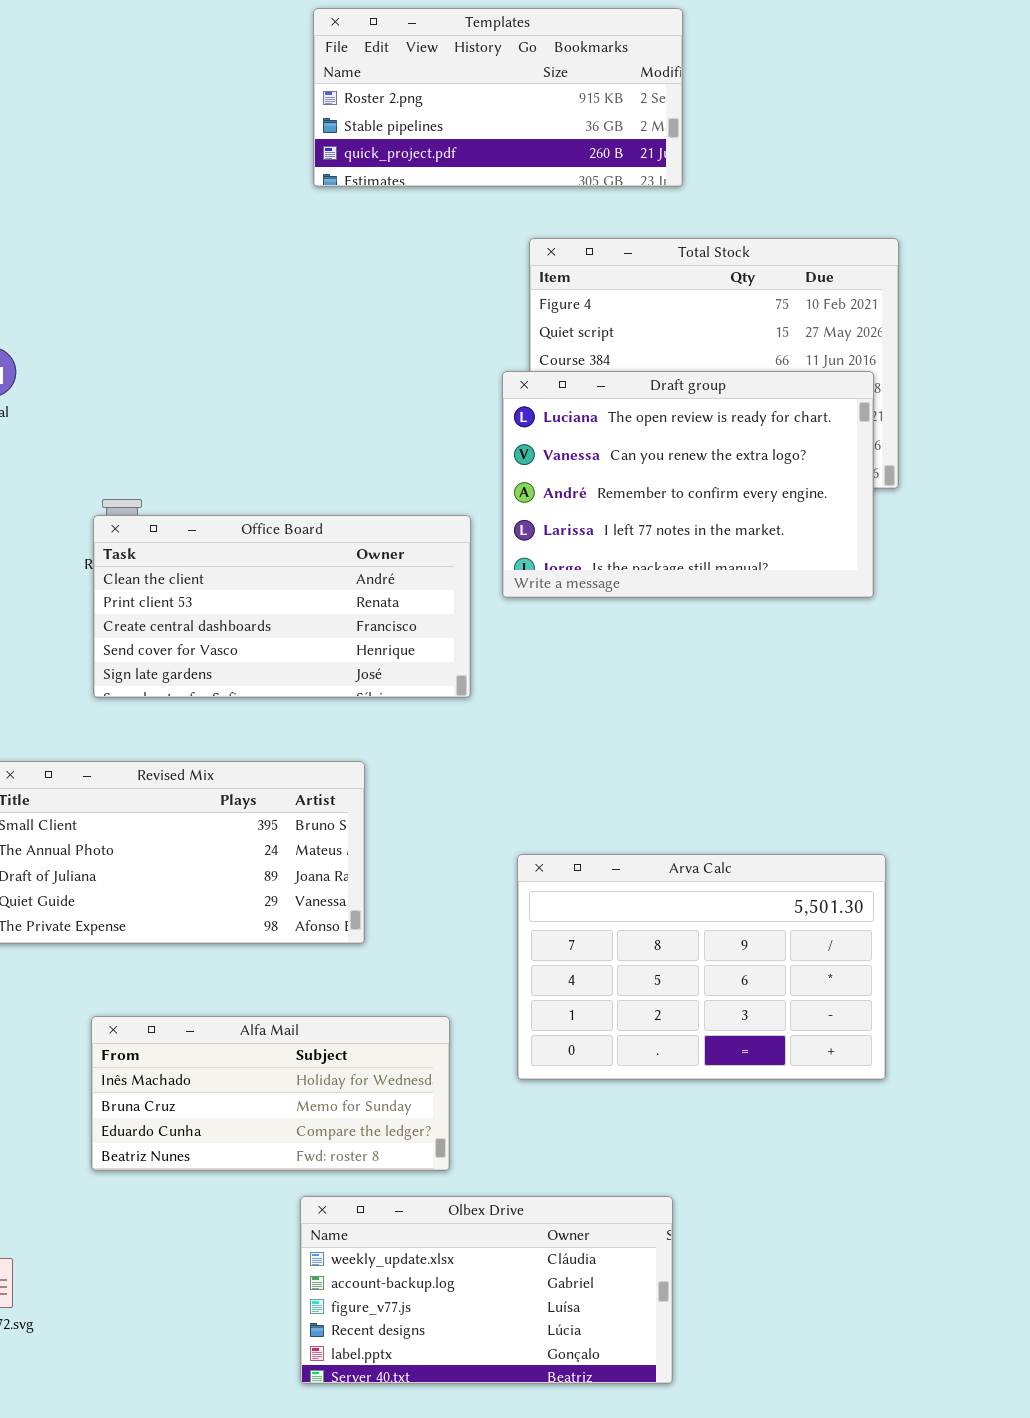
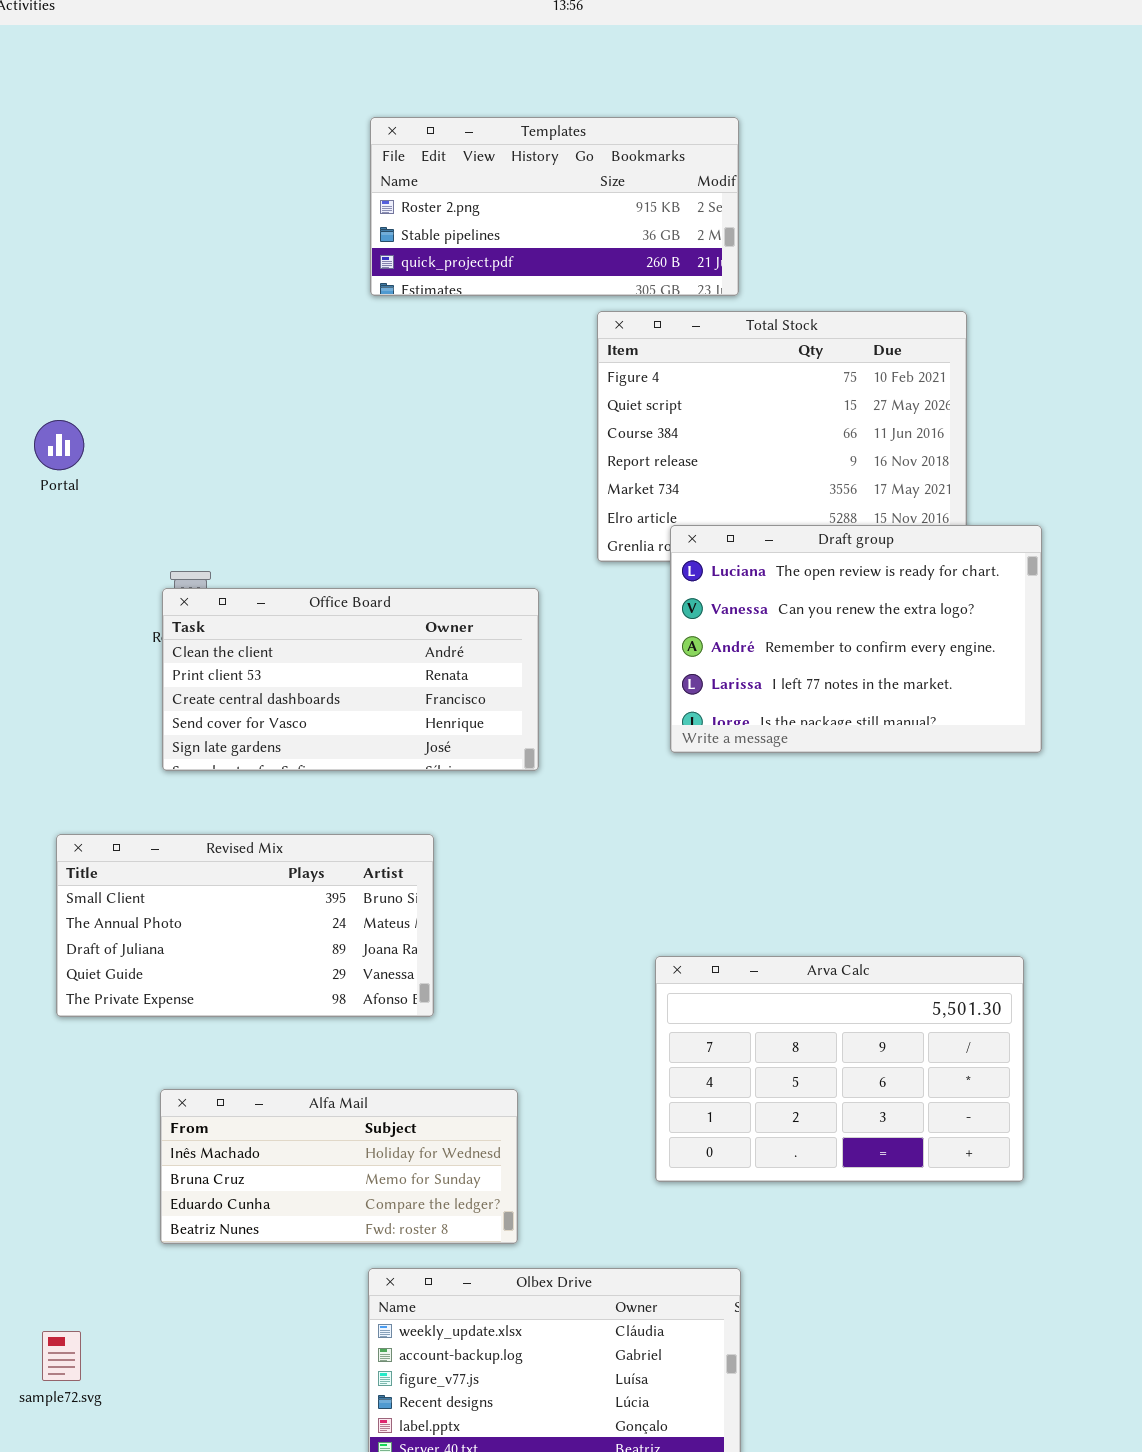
Templates: [313,8,683,187] -> [370,117,739,296], moved
Draft group: [502,371,874,598] -> [670,525,1042,753], moved
Arva Calc: [517,854,886,1080] -> [655,956,1024,1182], moved

